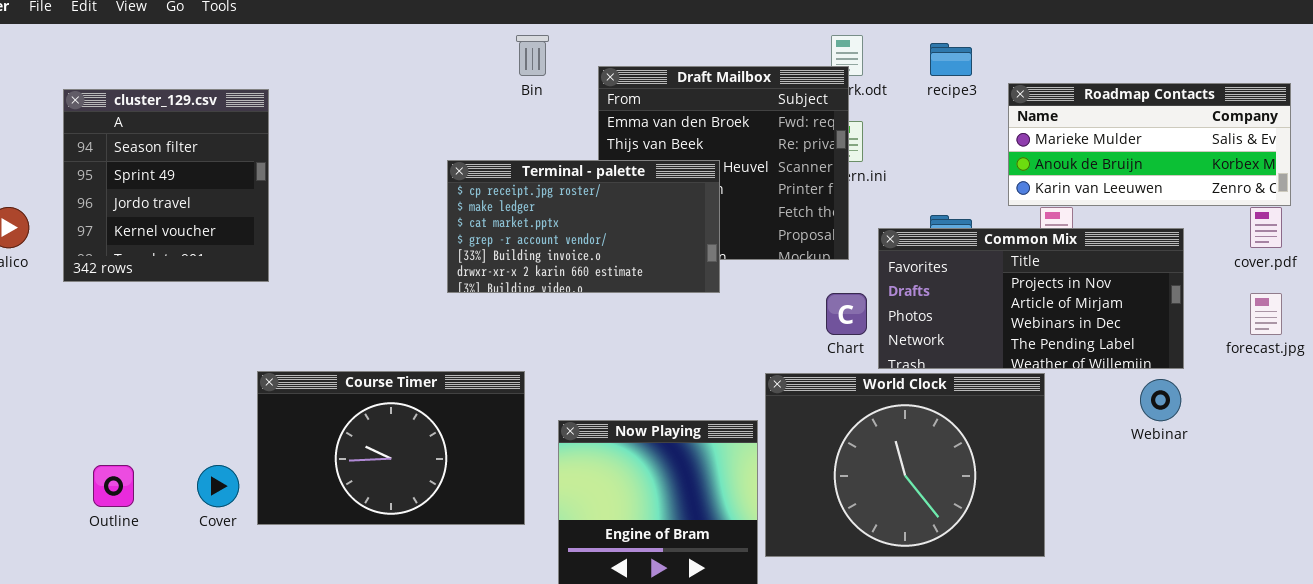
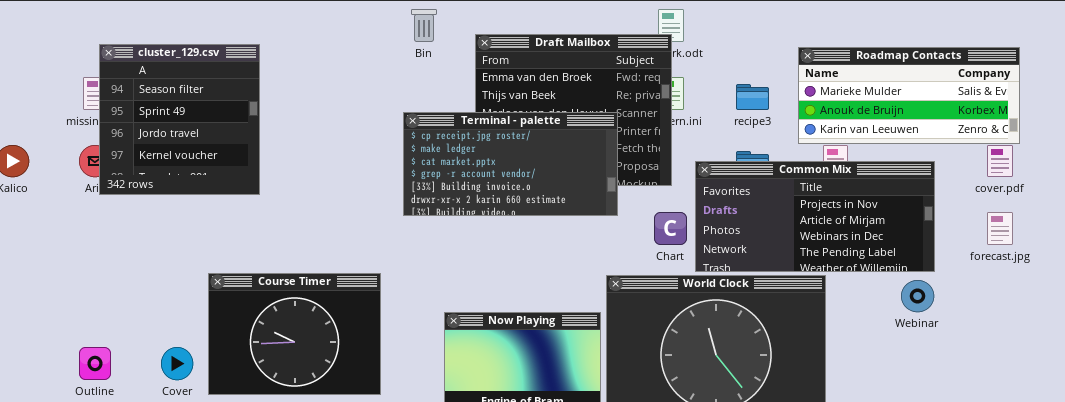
recipe3: [930,43,972,76] -> [736,84,769,110], moved
cluster_129.csv: [63,89,269,282] -> [99,44,260,195], moved
Terminal - palette: [447,160,720,293] -> [403,112,618,216], moved
Course Timer: [257,371,525,525] -> [208,273,381,395], resized

